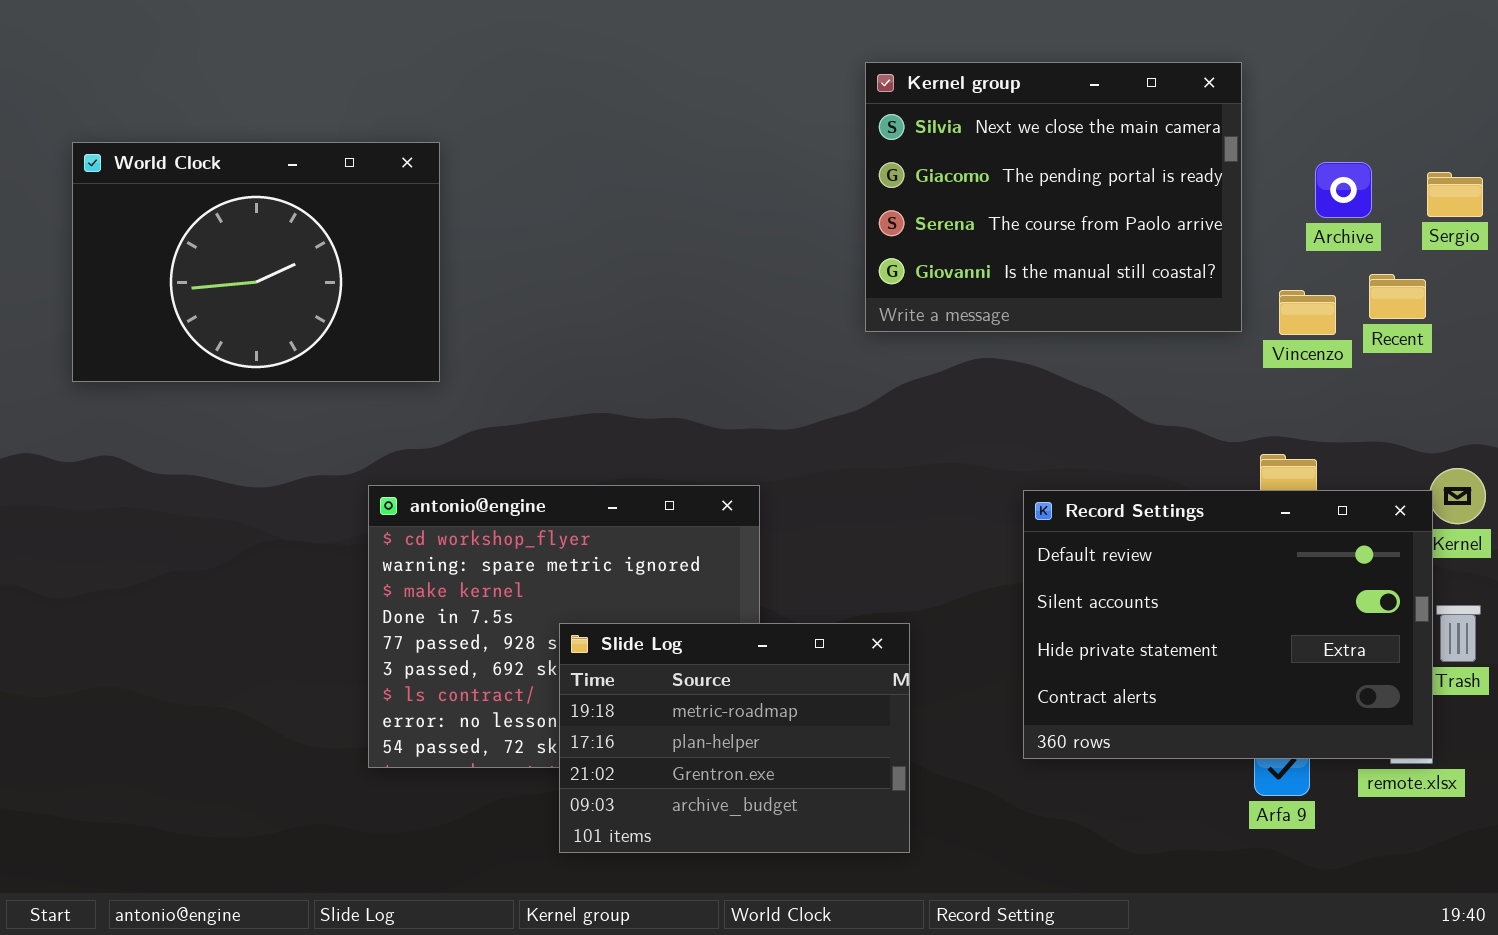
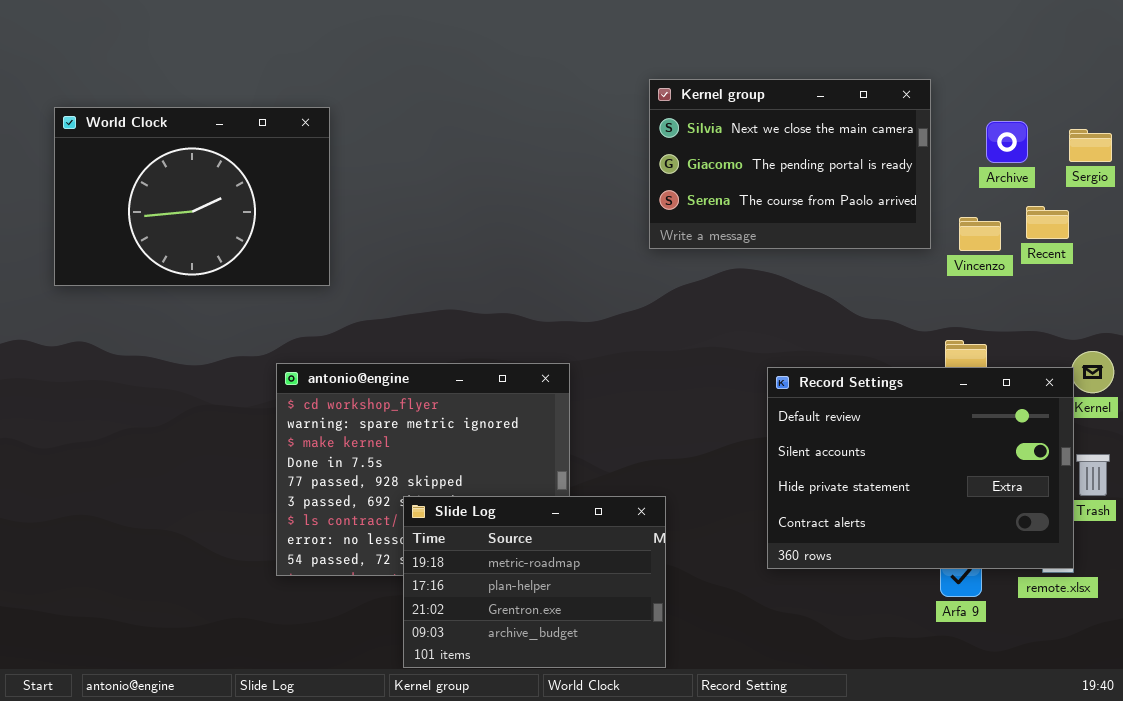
Kernel group: [865,62,1242,332] -> [649,79,931,249], resized
Slide Log: [559,623,910,853] -> [403,496,666,668], moved

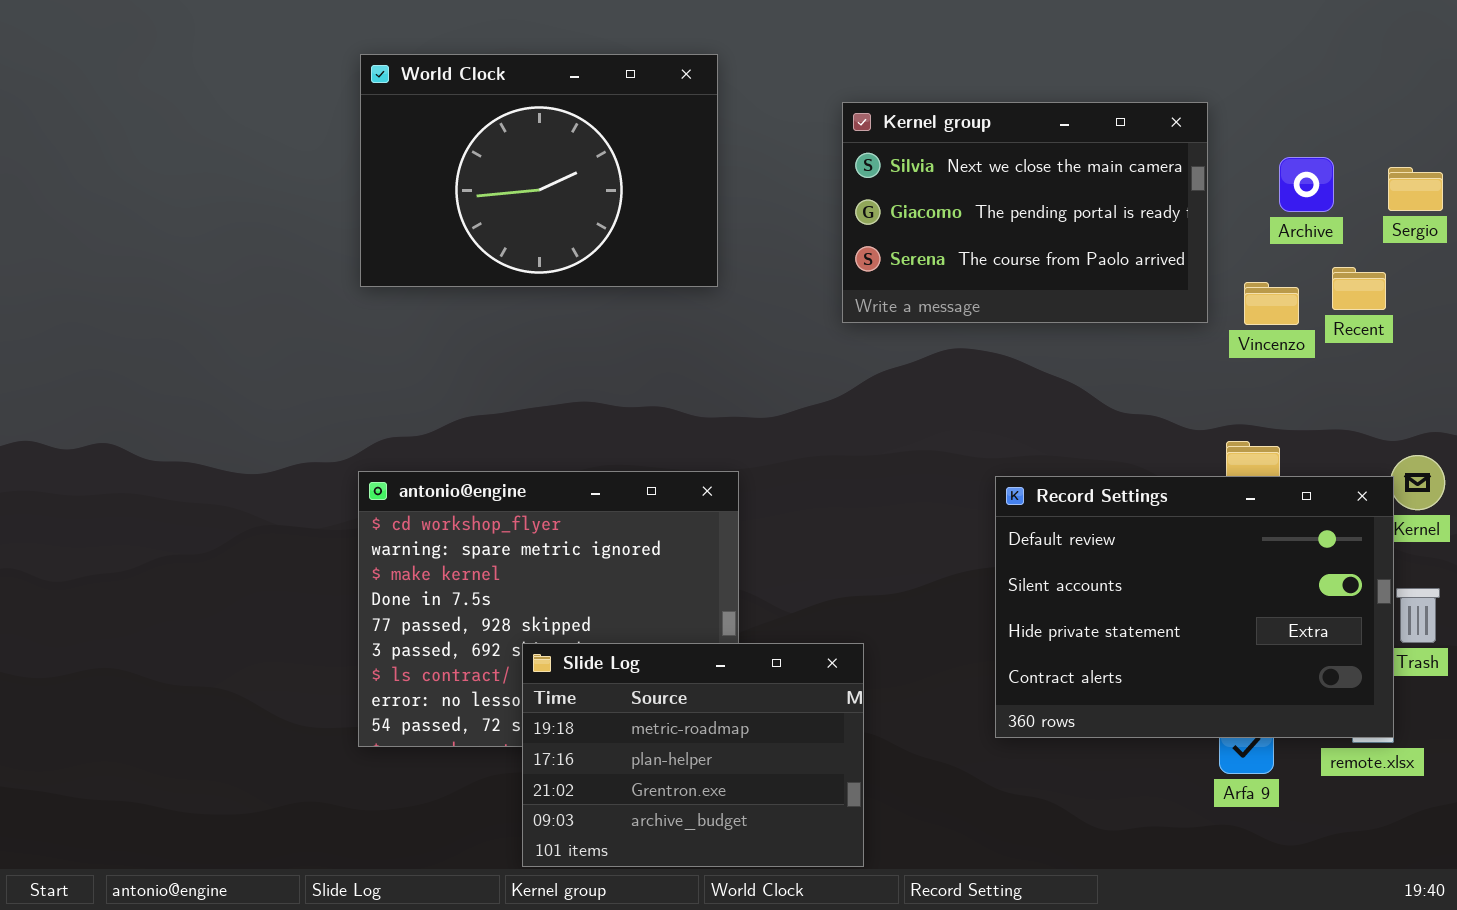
World Clock: [54,107,330,286] -> [360,54,718,287], moved

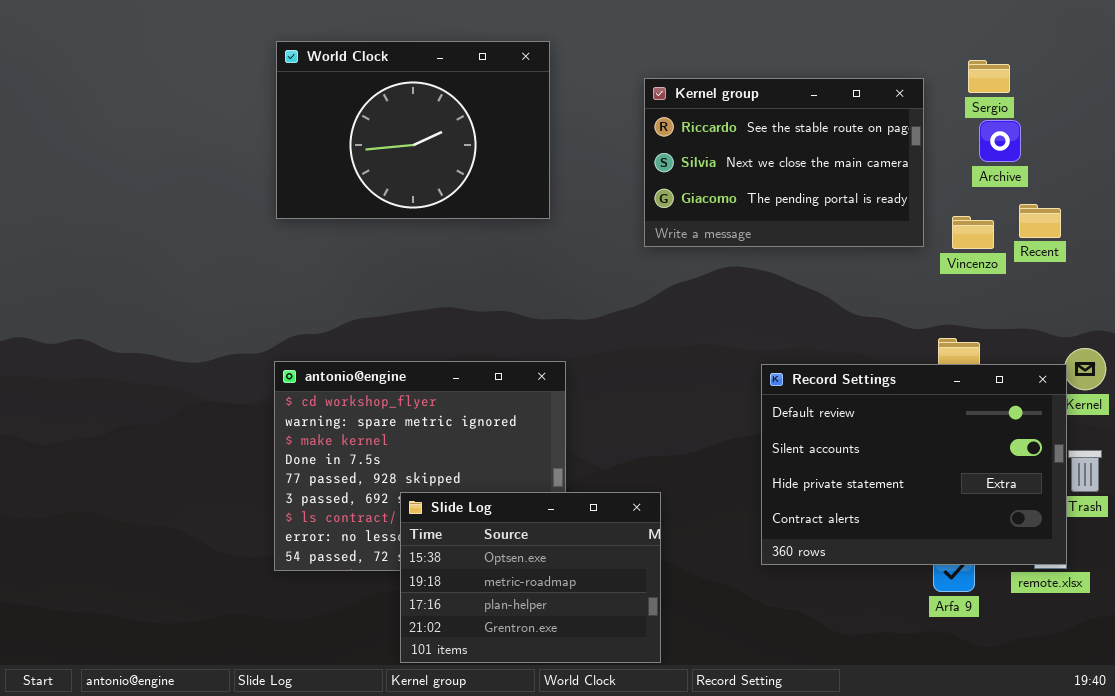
Kernel group: [842,102,1208,323] -> [644,78,924,247], scrolled up 1 row
Sergio: [1388,167,1443,211] -> [968,60,1010,93], moved
Slide Log: [522,643,864,867] -> [400,492,661,663], scrolled up 1 row

